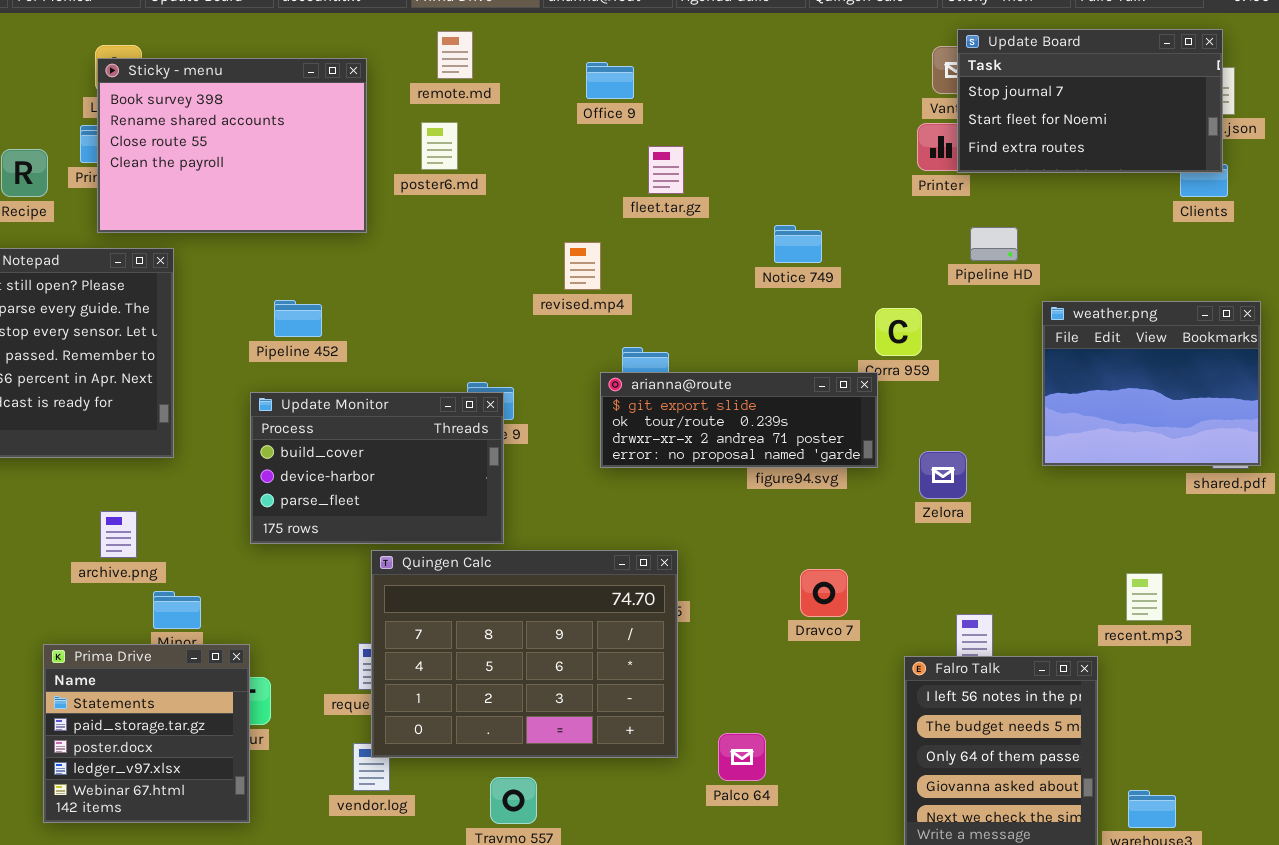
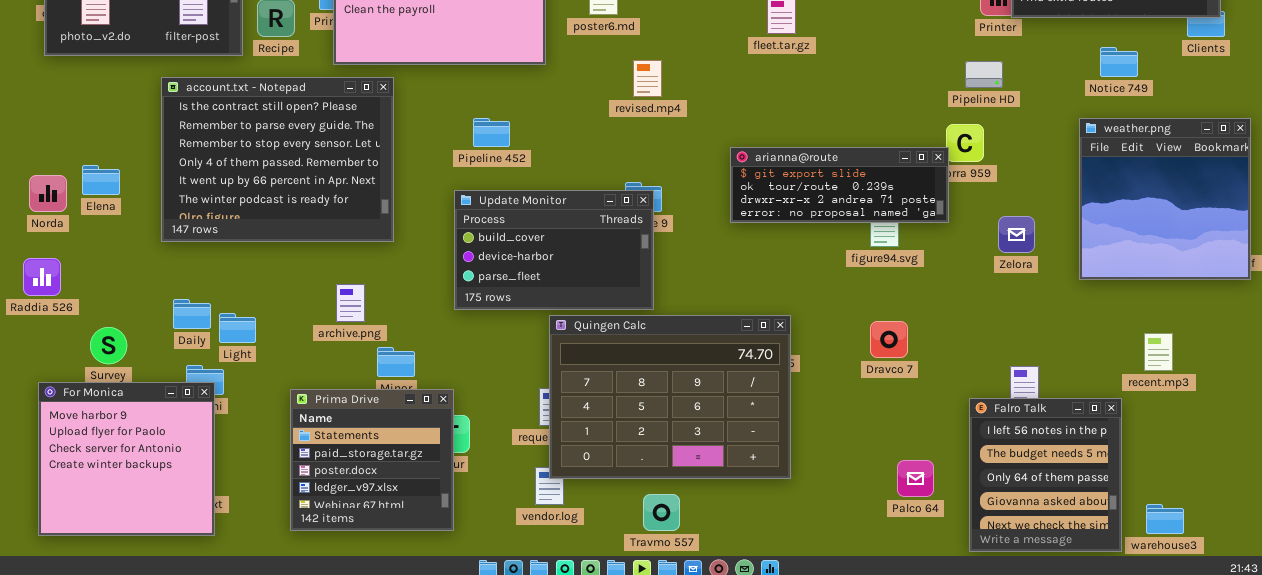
Notice 749: [774,225,822,263] -> [1100,47,1138,77], moved
Pipeline HD: [970,227,1018,261] -> [965,61,1003,88], moved
revised.mp4: [564,242,601,290] -> [633,60,662,97], moved
weather.png: [1042,301,1261,466] -> [1079,118,1251,280], resized
arianna@route: [600,372,878,468] -> [730,147,949,223], moved
Zelora: [919,451,967,499] -> [998,216,1035,253], moved
Dravco 7: [800,569,848,617] -> [870,321,908,358], moved
Palco 64: [718,733,766,781] -> [897,460,934,497], moved

